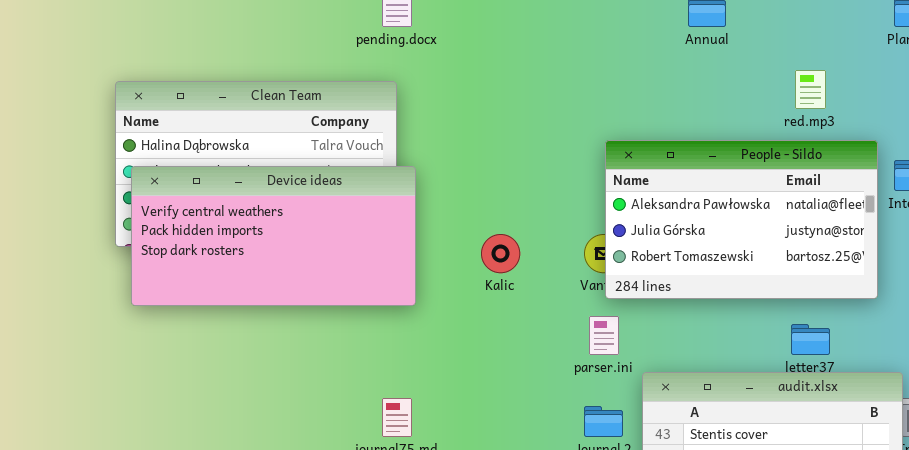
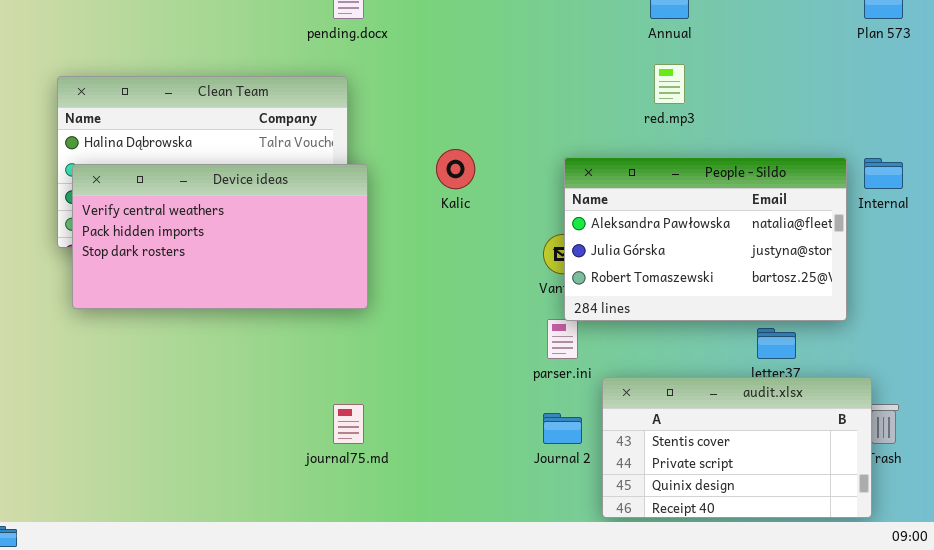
red.mp3: [795,70,826,109] -> [654,64,685,104], moved
People - Sildo: [605,140,878,299] -> [564,157,847,321], moved
Kalic: [481,234,520,273] -> [436,149,475,189], moved

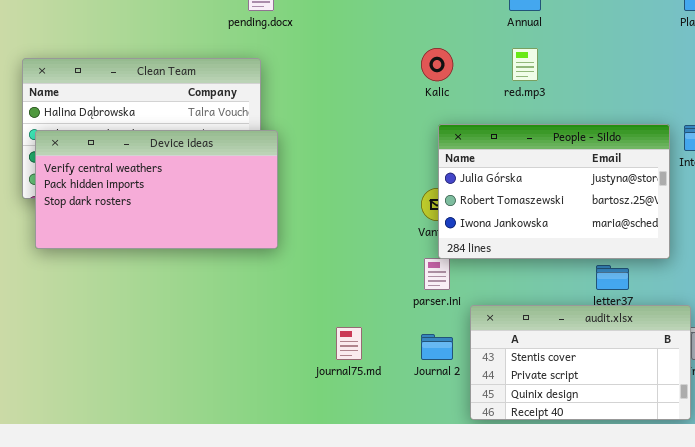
Kalic: [436,149,475,189] -> [421,48,453,81], moved
People - Sildo: [564,157,847,321] -> [438,124,670,259], scrolled down 1 row
journal75.md: [333,404,364,444] -> [336,327,362,360], moved

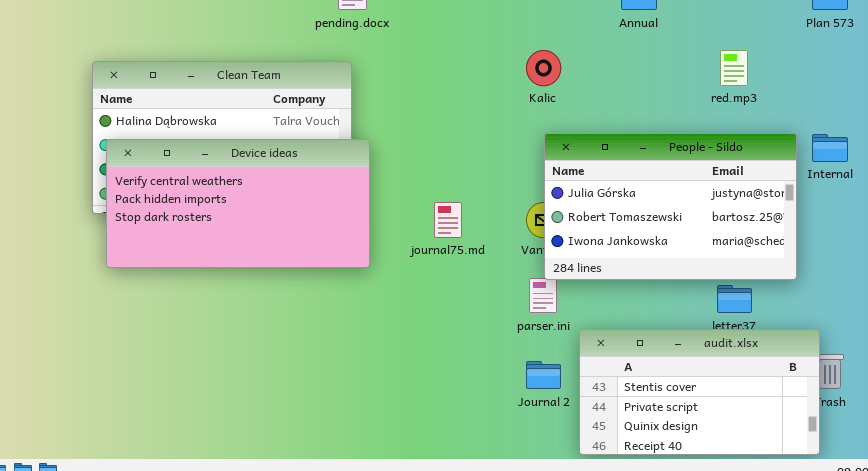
red.mp3: [512,48,538,81] -> [720,50,748,86], moved
journal75.md: [336,327,362,360] -> [434,202,462,238], moved

